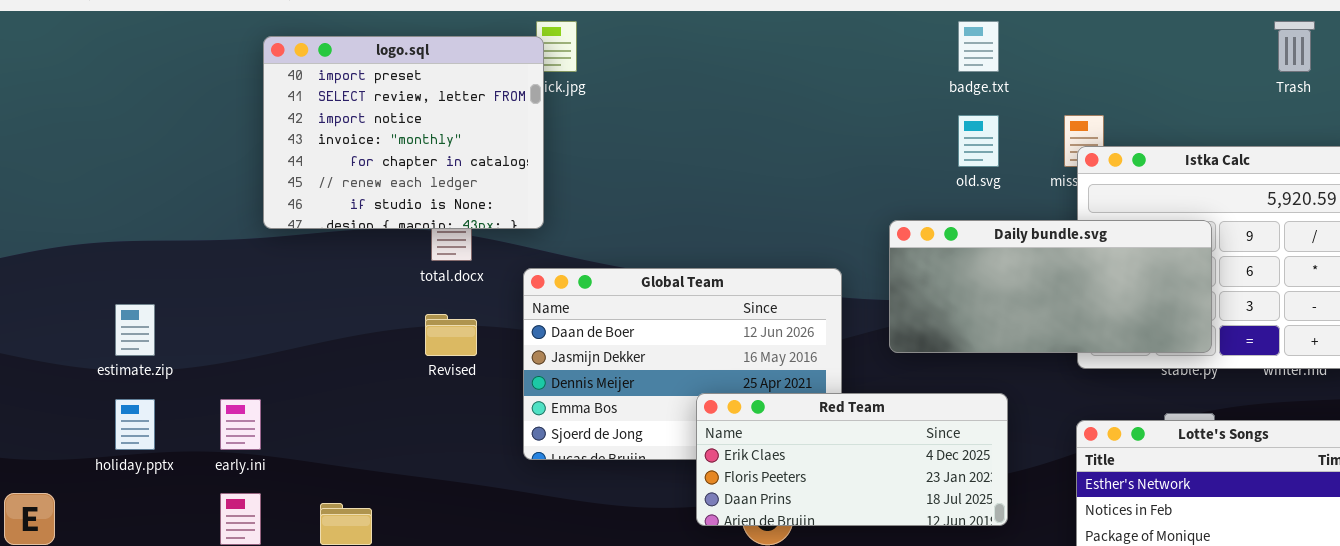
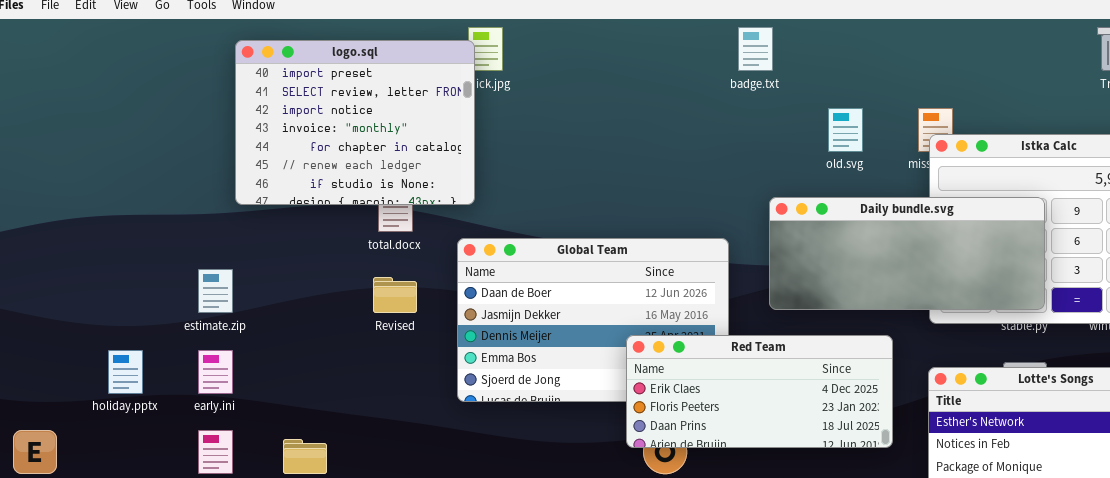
badge.txt: [958,21,999,72] -> [738,27,773,71], moved
estimate.zip: [115,304,155,356] -> [198,269,233,313], moved
Red Team: [696,393,1008,526] -> [626,335,893,448], moved

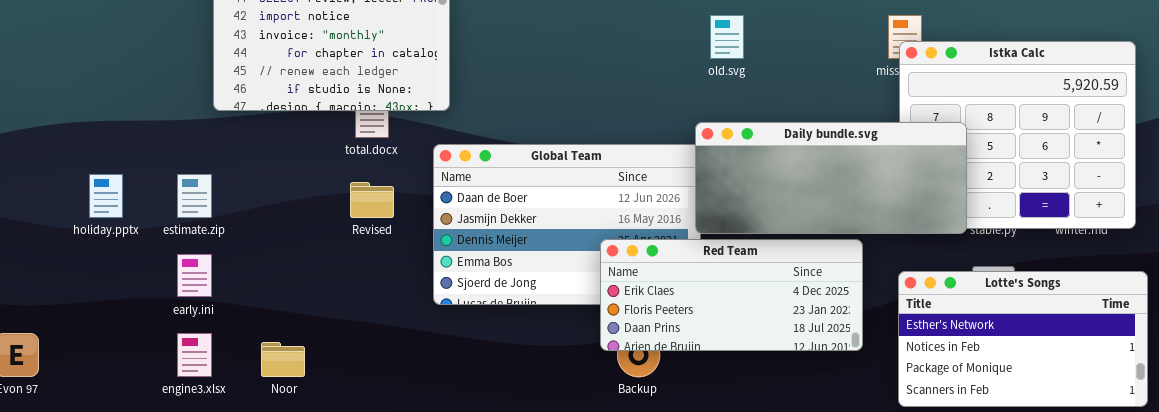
old.svg: [828,108,863,152] -> [710,15,744,59], moved
Daily bundle.svg: [769,197,1045,310] -> [695,122,967,234], moved
holiday.pptx: [108,350,143,394] -> [89,174,123,218], moved

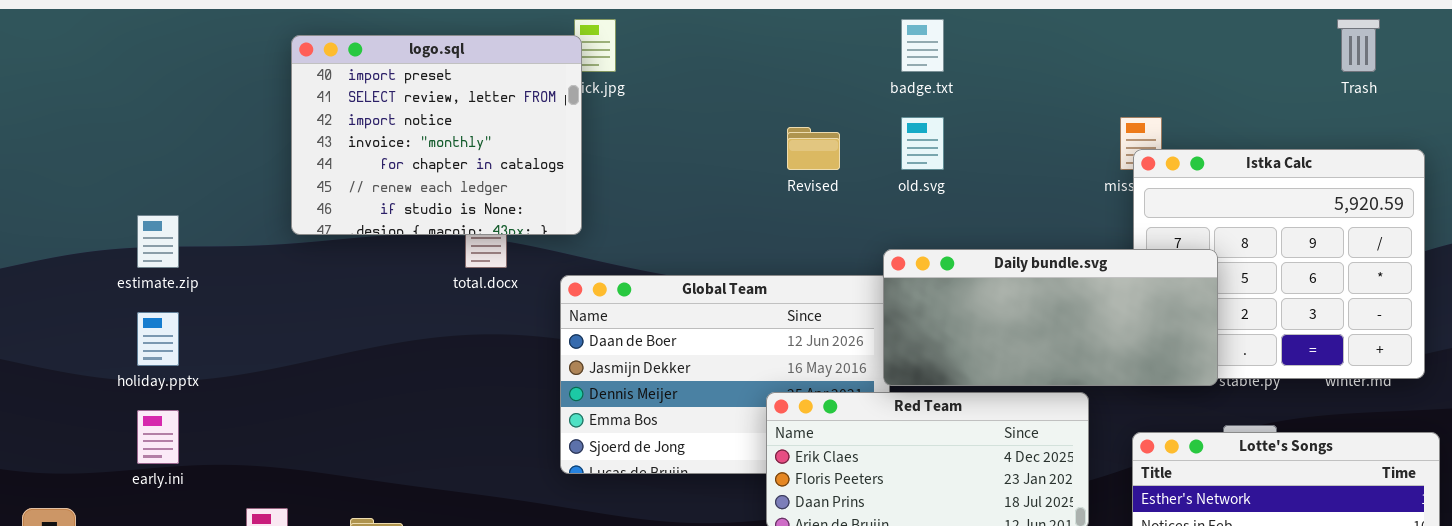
estimate.zip: [177,174,212,218] -> [137,215,179,268], moved
Revised: [350,182,394,218] -> [787,127,840,170], moved
early.ini: [177,254,212,297] -> [137,410,179,464], moved

